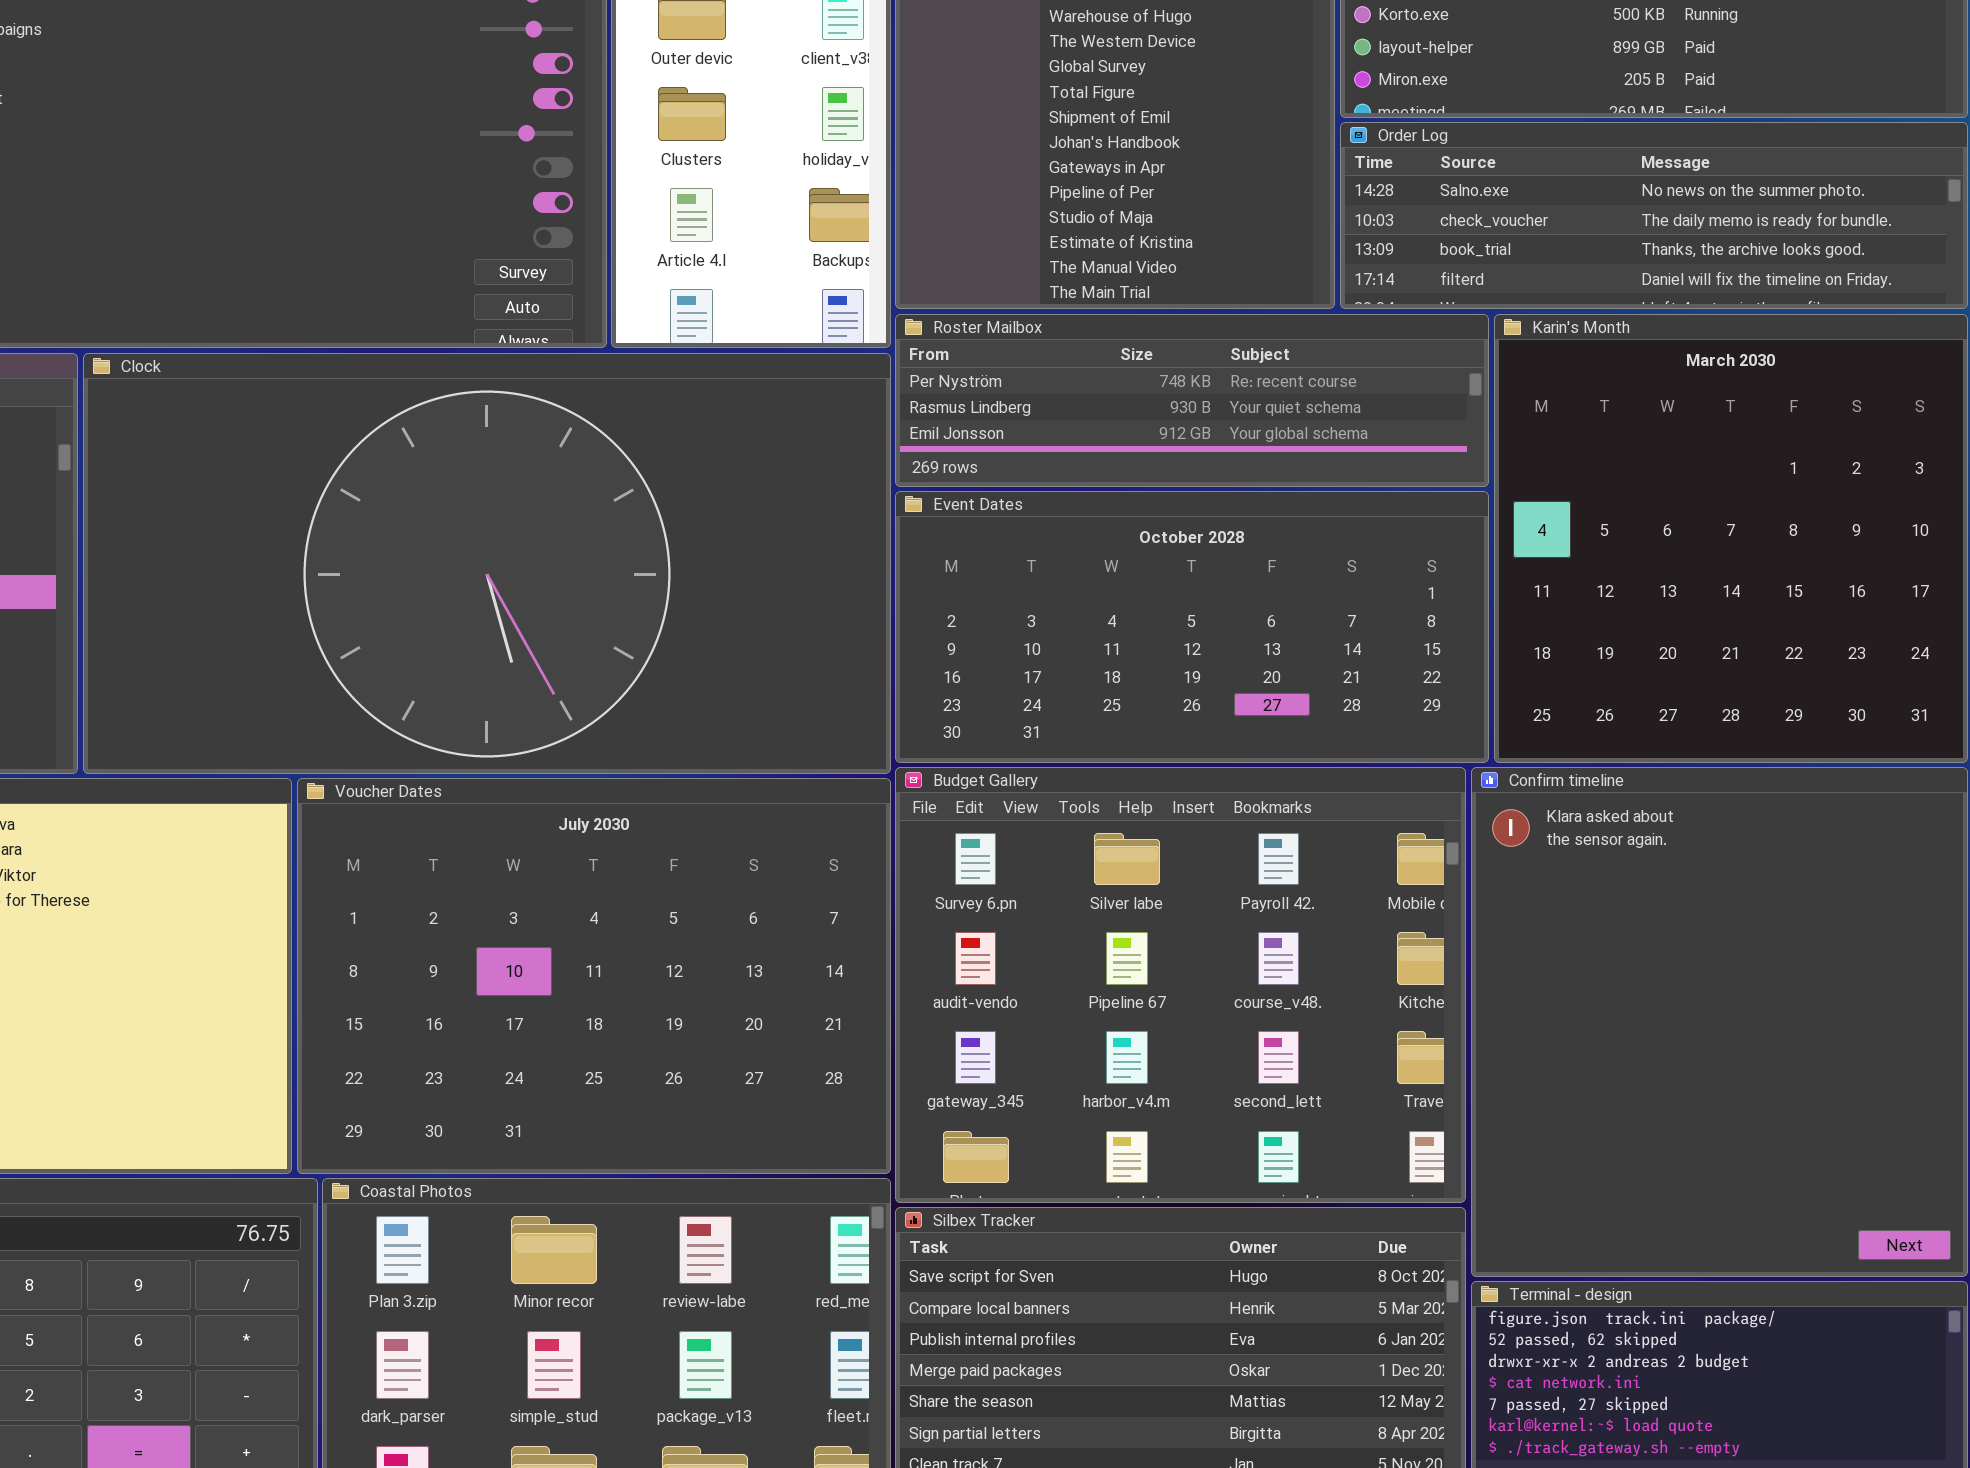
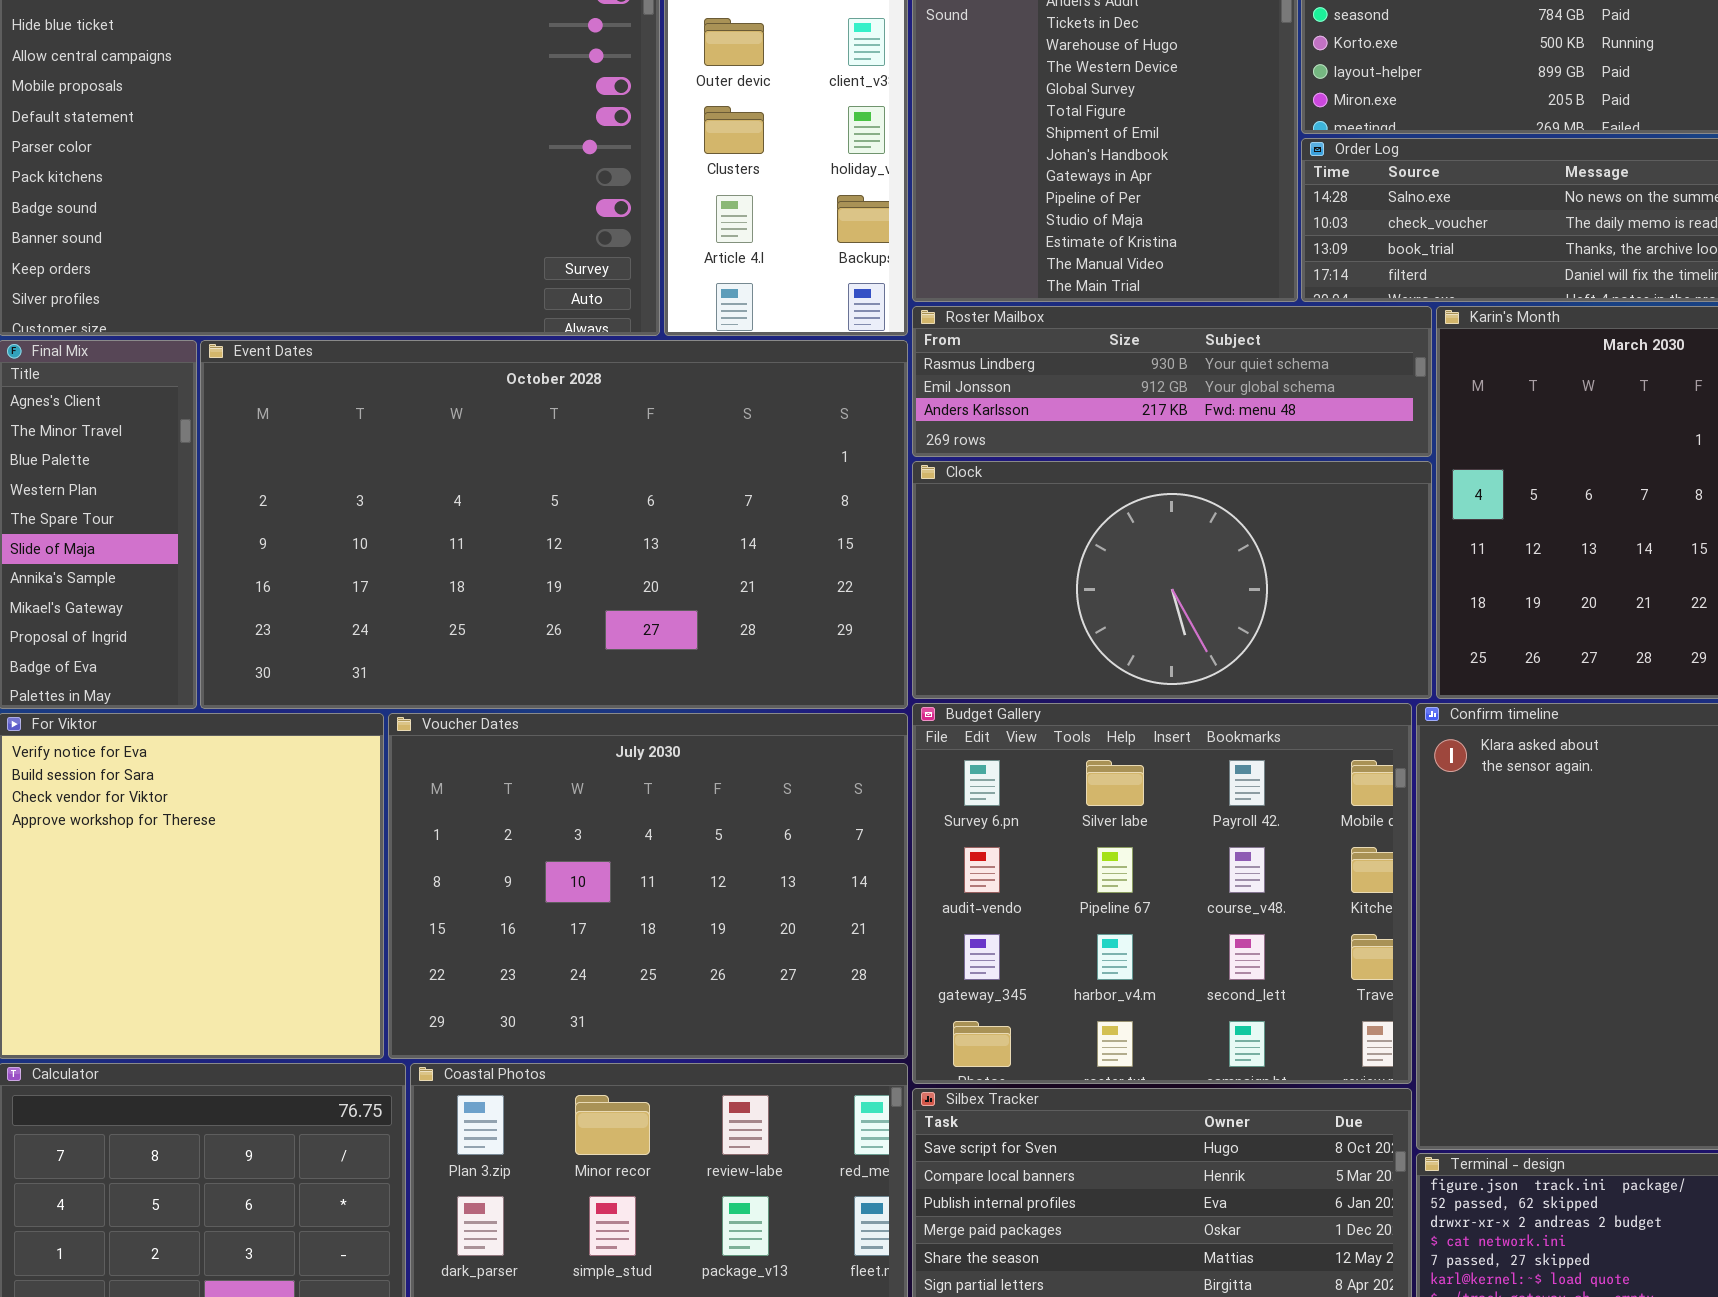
Roster Mailbox: [895,314,1489,487] -> [912,306,1432,457], scrolled down 1 row
Clock: [83,353,891,774] -> [912,461,1432,699], moved, resized
Event Dates: [895,491,1489,763] -> [200,340,908,709], moved, resized

